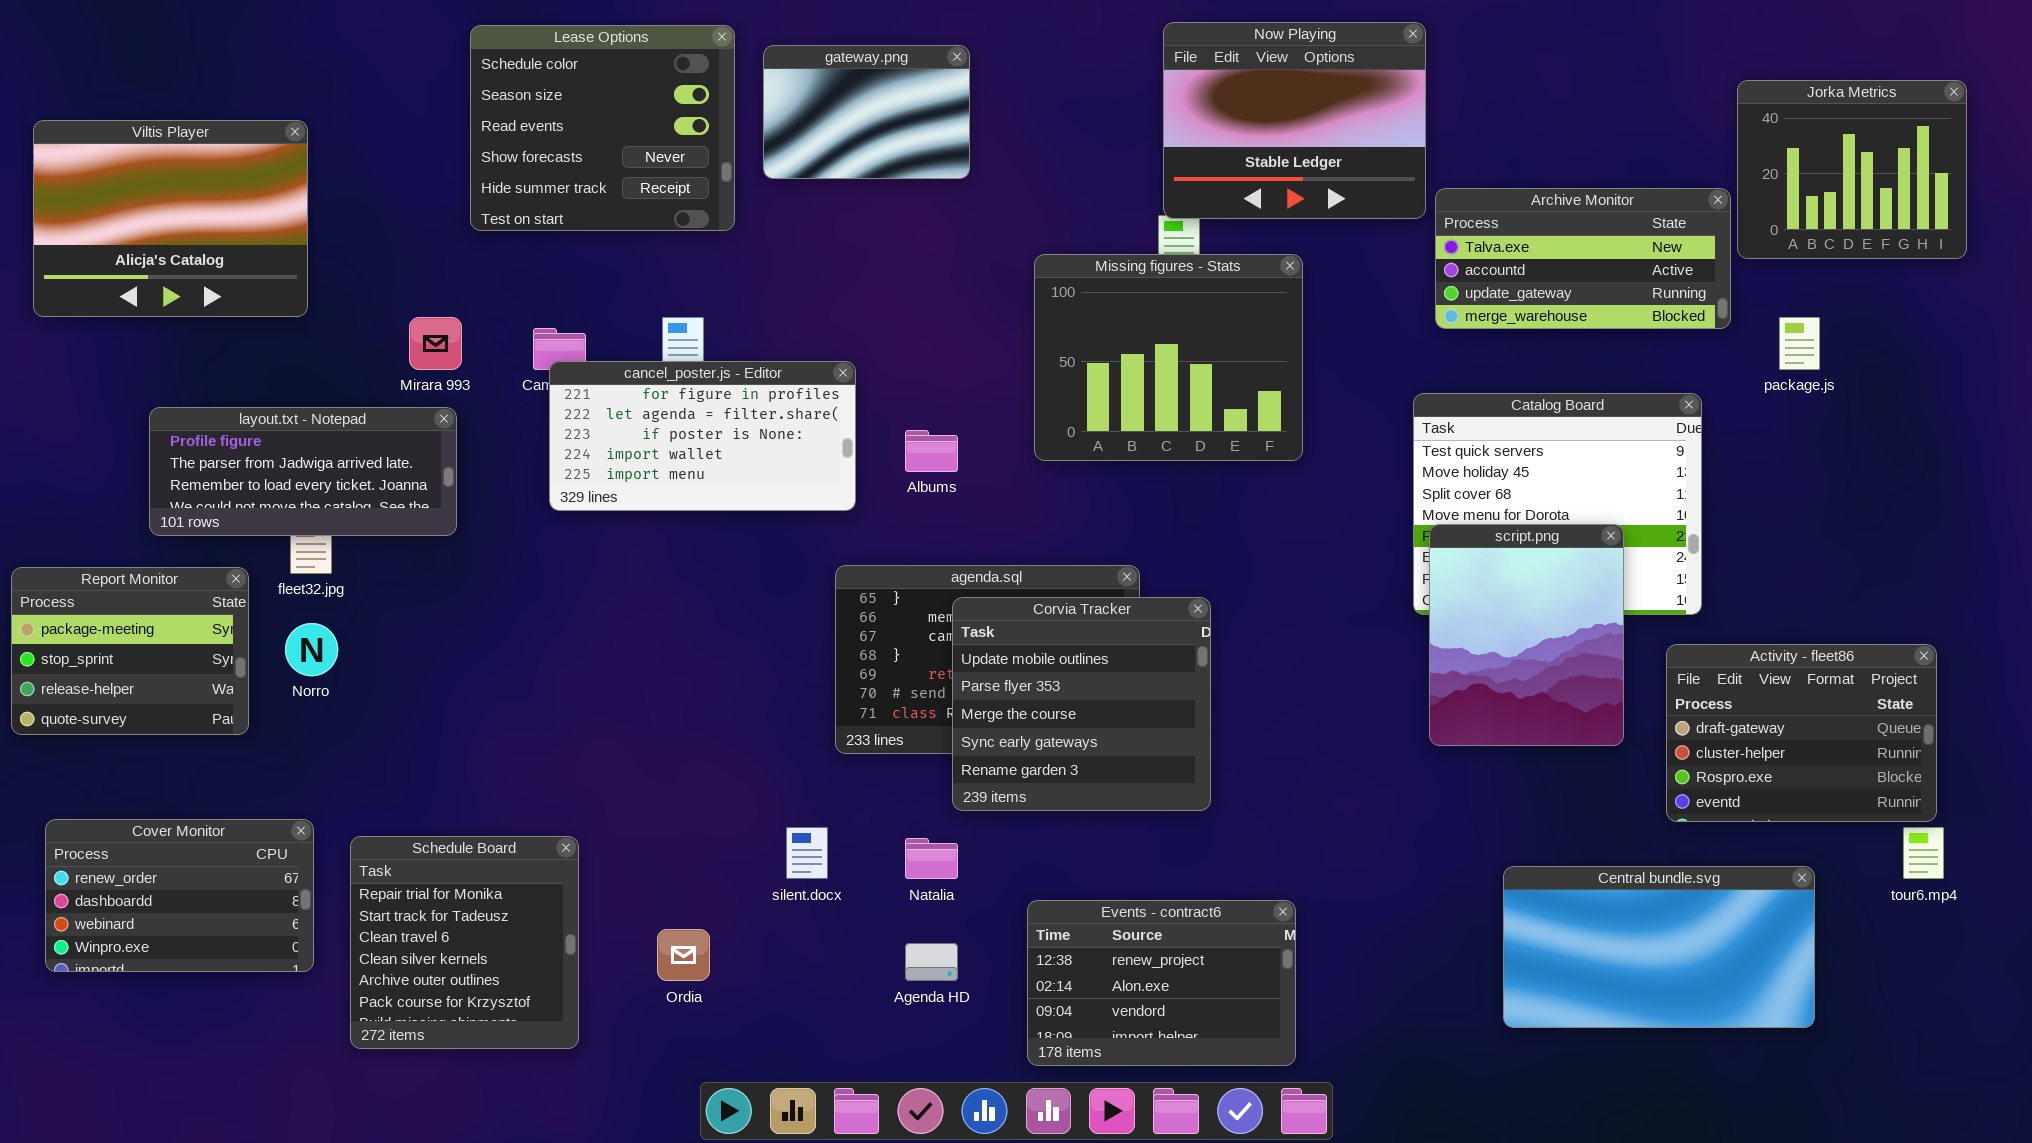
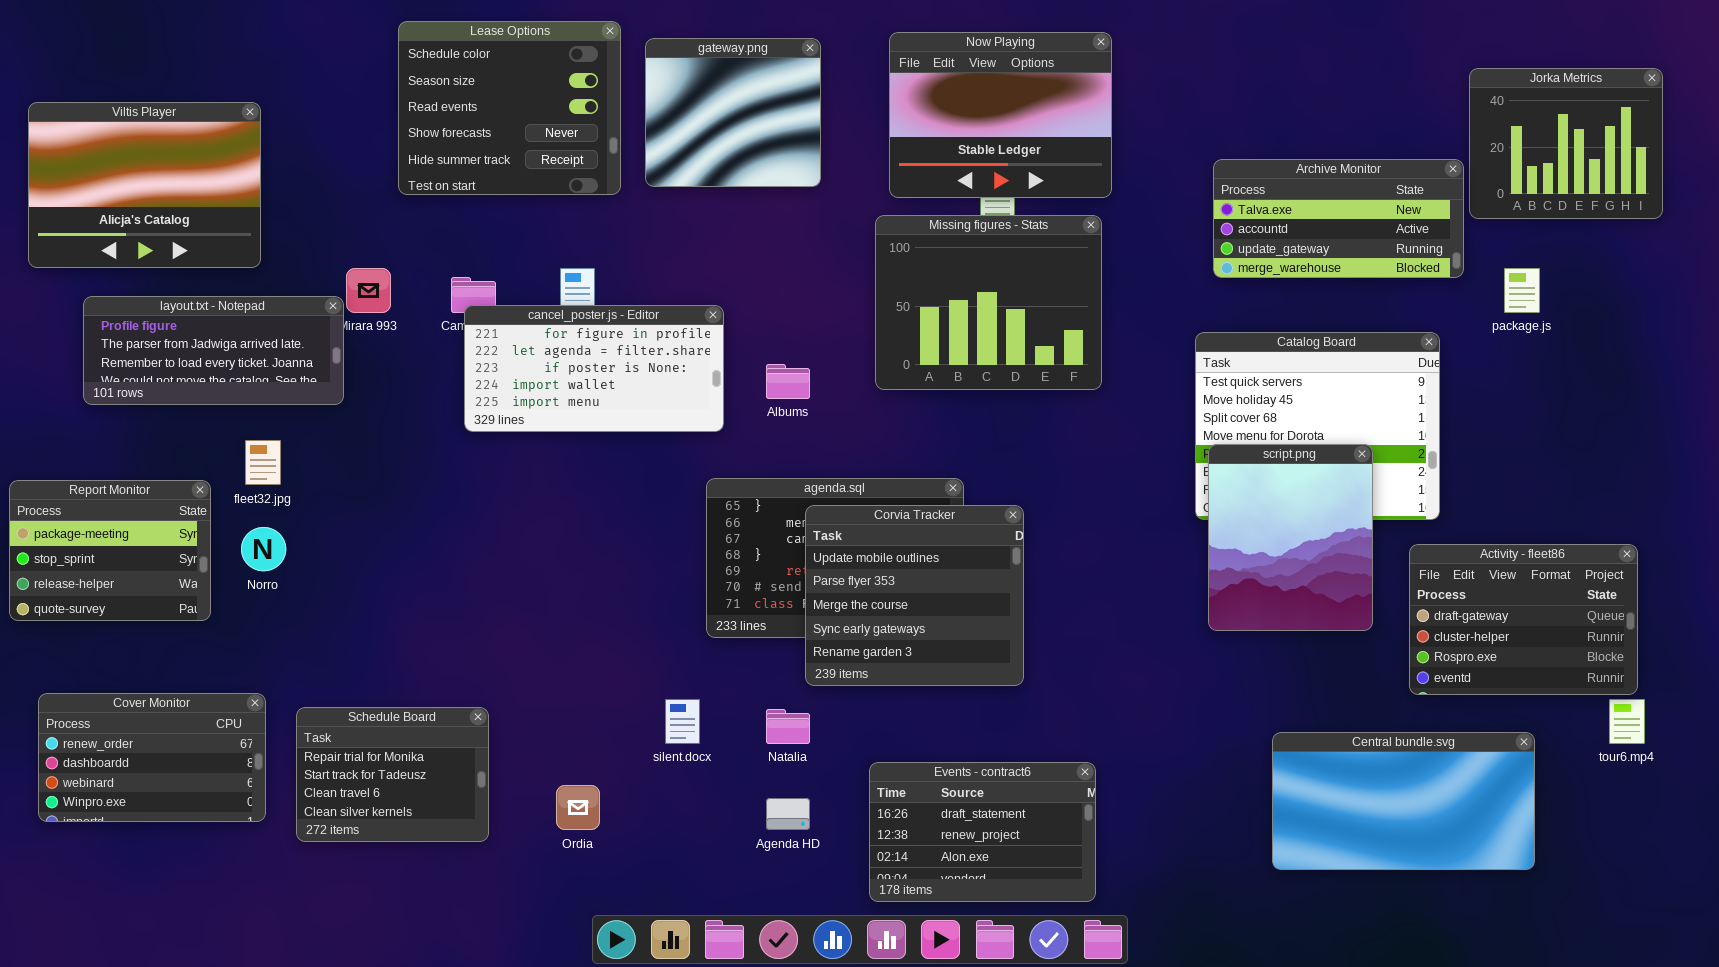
Now Playing: [1163,22,1426,219] -> [889,32,1112,198], moved
gateway.png: [763,45,970,179] -> [645,38,821,187], resized
layout.txt - Notepad: [149,407,457,536] -> [83,296,344,405], moved
Schedule Board: [350,836,579,1049] -> [296,707,489,842], resized
Events - contract6: [1027,900,1296,1066] -> [869,762,1096,902], scrolled up 1 row

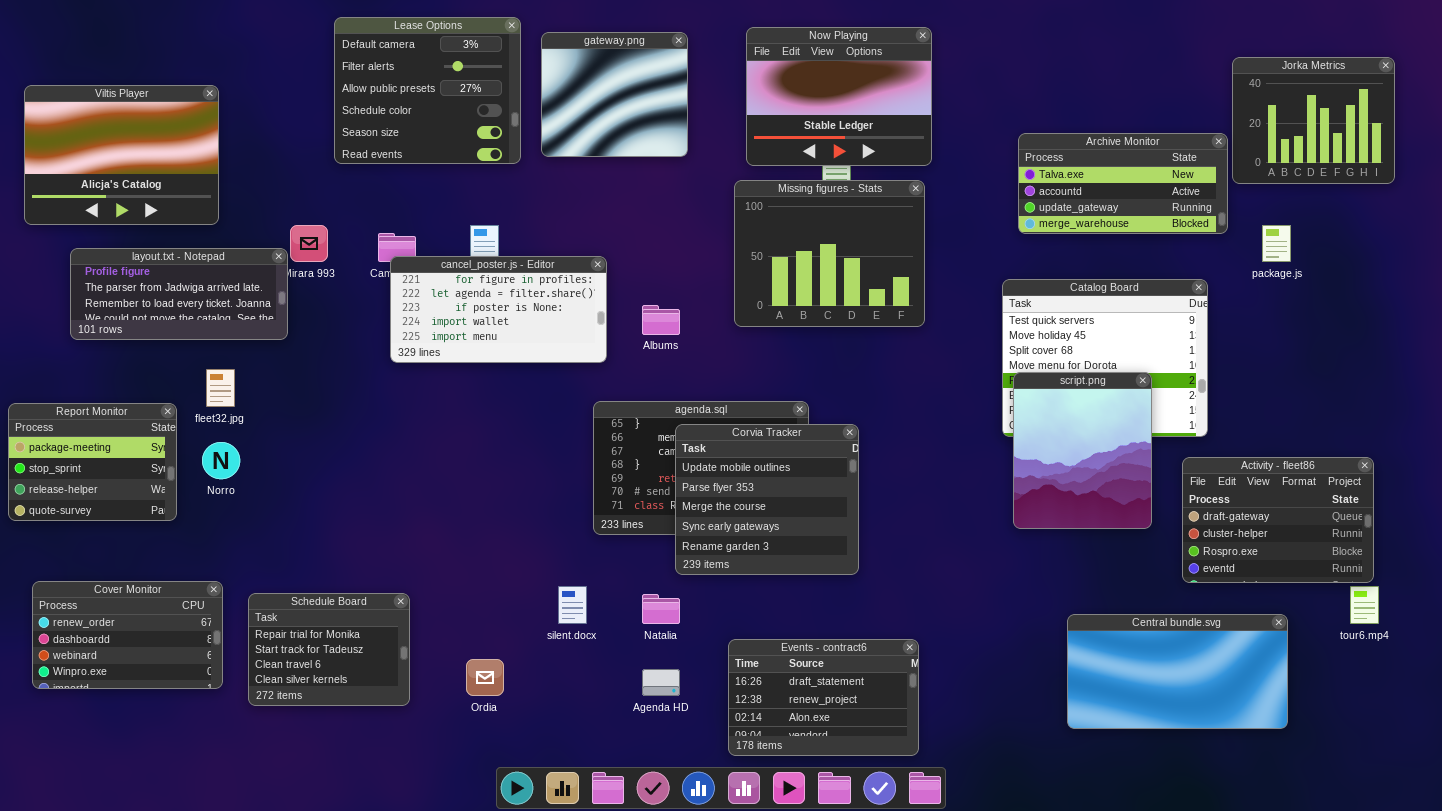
Lease Options: [398,21,621,195] -> [334,17,521,164], scrolled up 3 rows

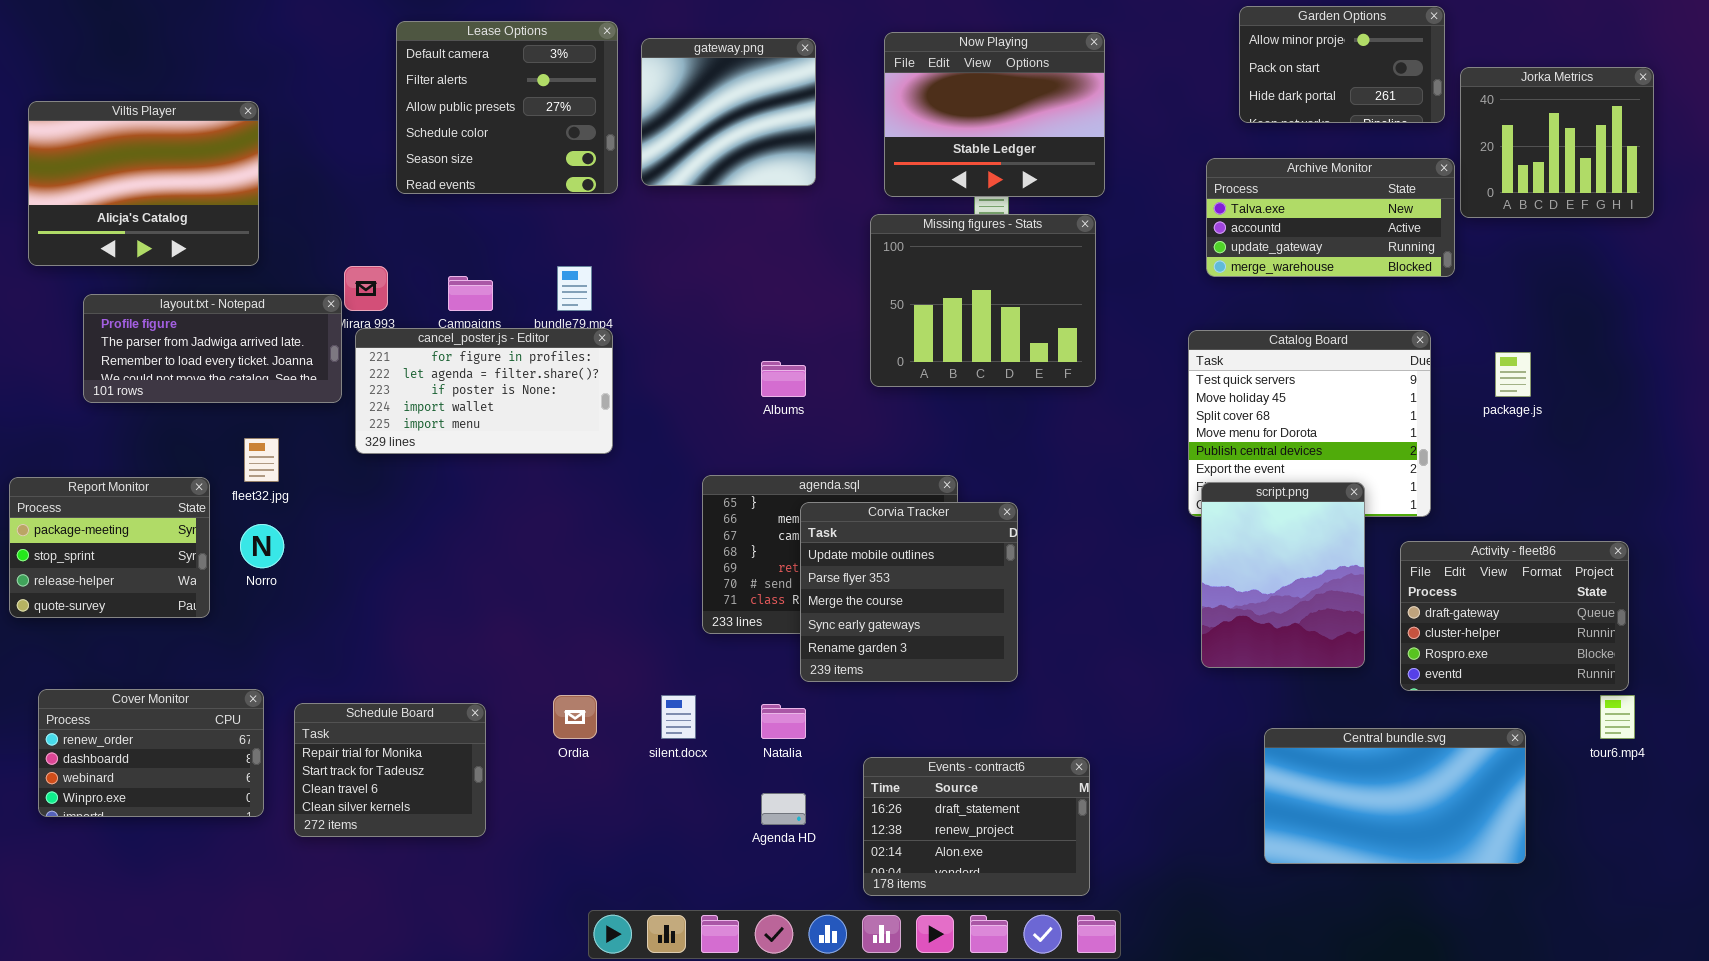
Garden Options: none -> [1239,6,1445,123], opened
package.js: [1262,225,1291,262] -> [1495,352,1531,397], moved
cancel_poster.js - Editor: [390,256,607,363] -> [355,328,613,454], moved
script.png: [1013,372,1152,529] -> [1201,482,1365,668], moved
Ordia: [466,659,504,696] -> [553,695,597,739], moved

